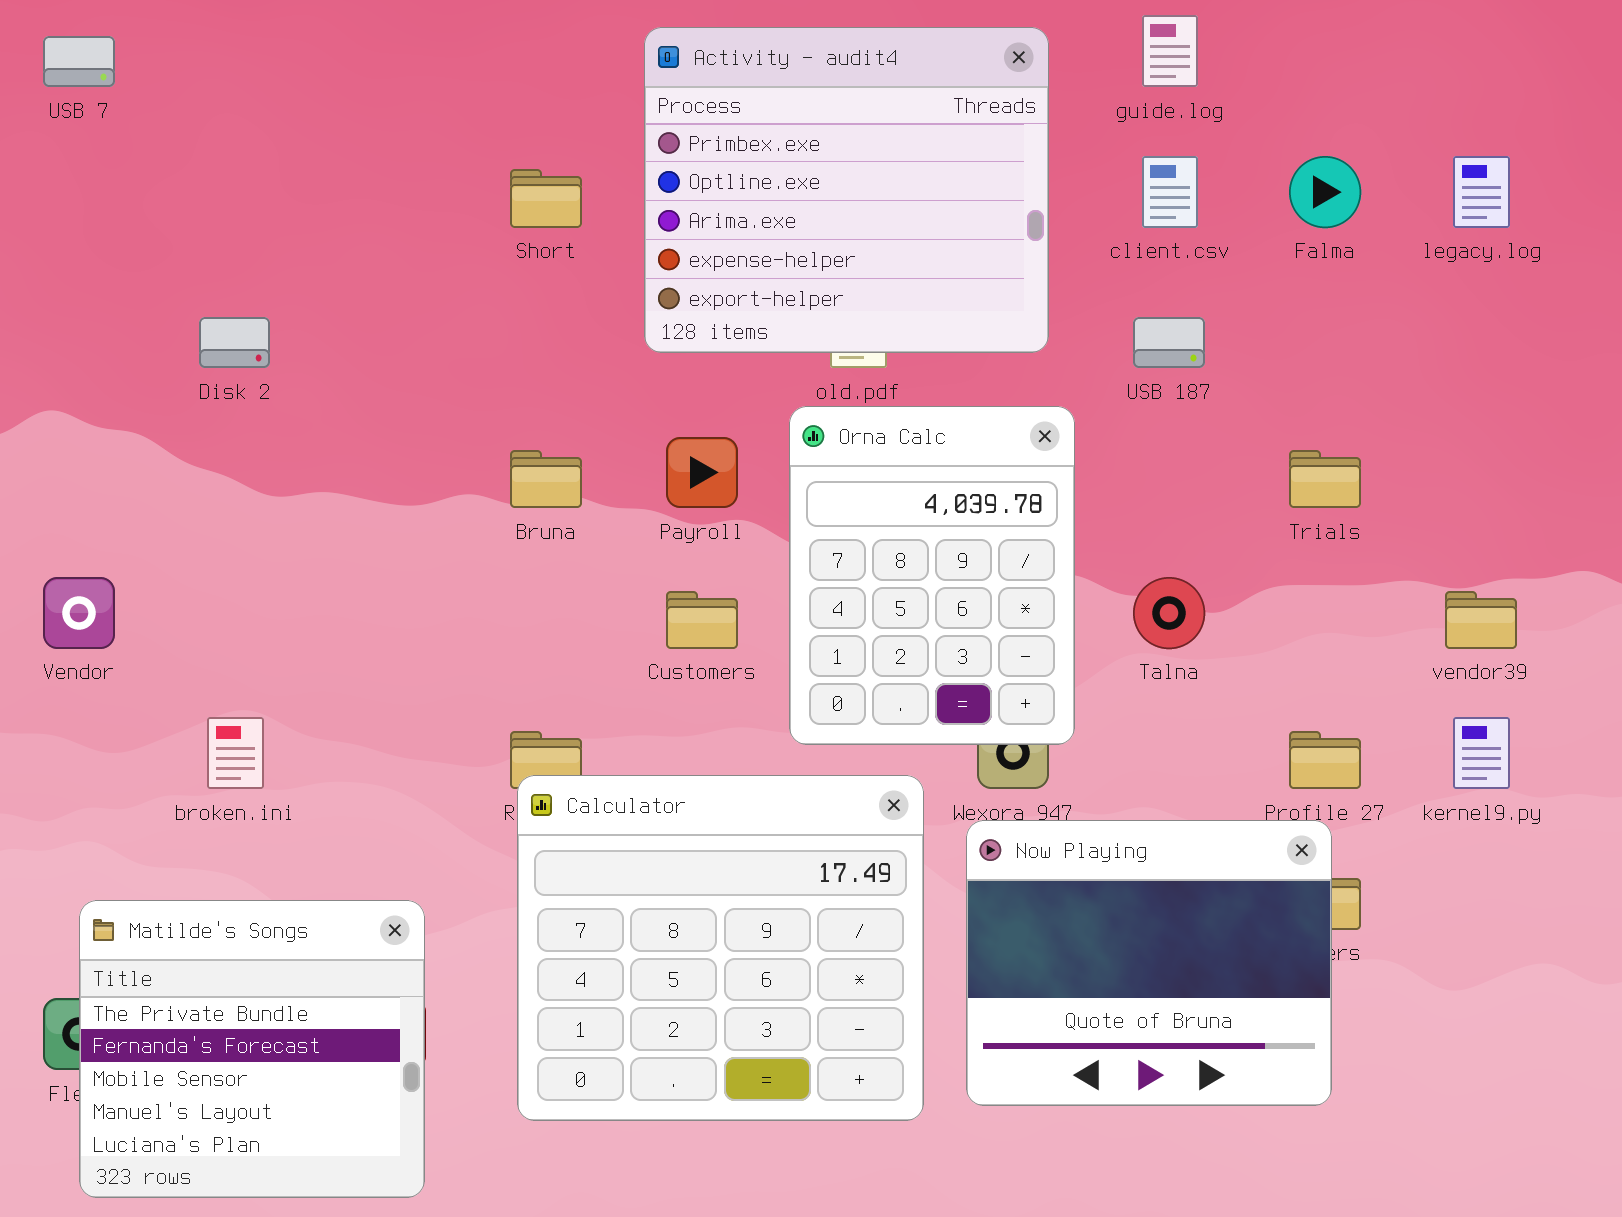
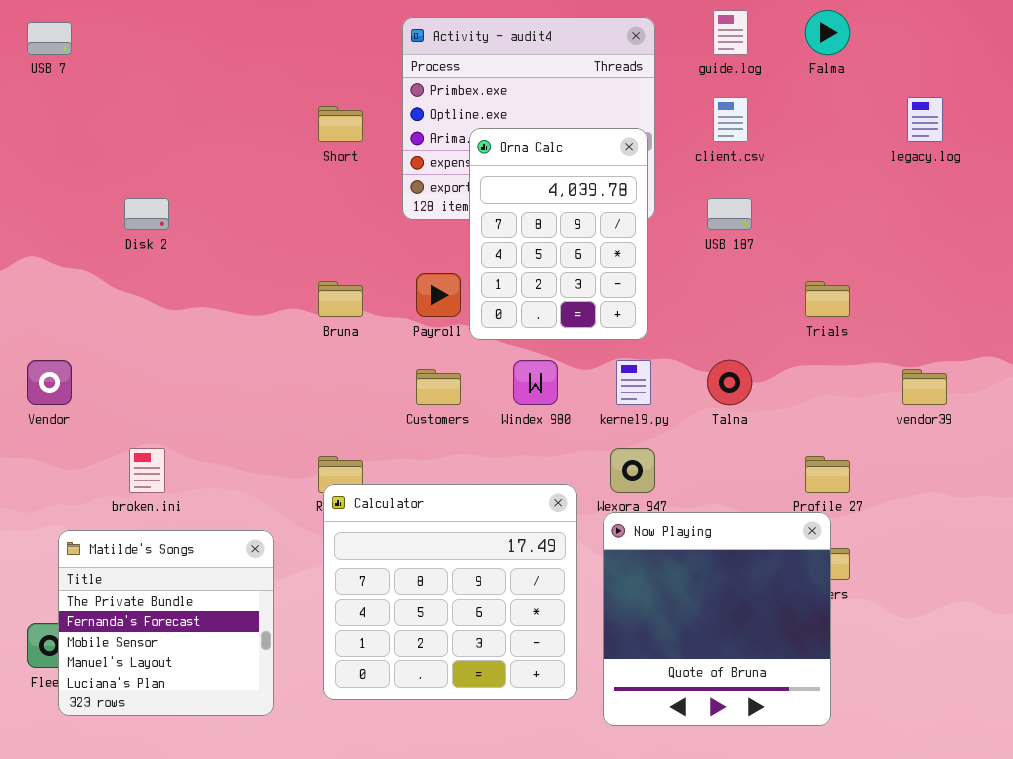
Falma: [1289,156,1361,228] -> [805,10,850,55], moved
Orna Calc: [789,406,1075,745] -> [469,128,648,340], moved
kernel9.py: [1453,717,1510,789] -> [616,360,651,405], moved
Now Playing: [966,820,1332,1106] -> [603,512,831,726], resized
Matilde's Songs: [79,900,425,1198] -> [58,530,274,716], moved

